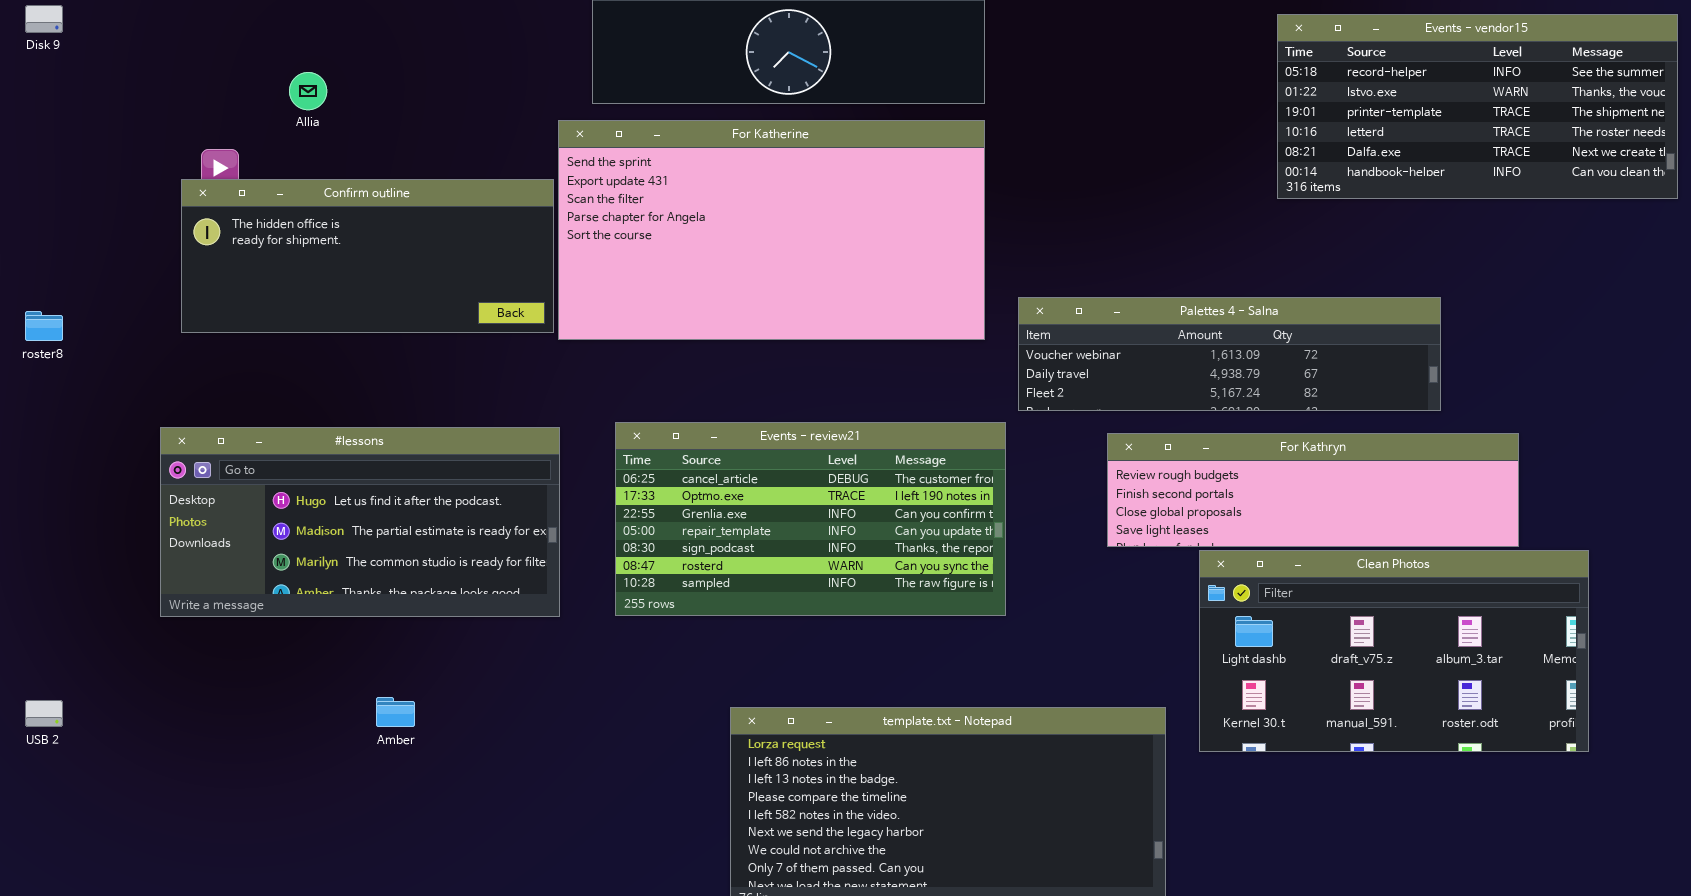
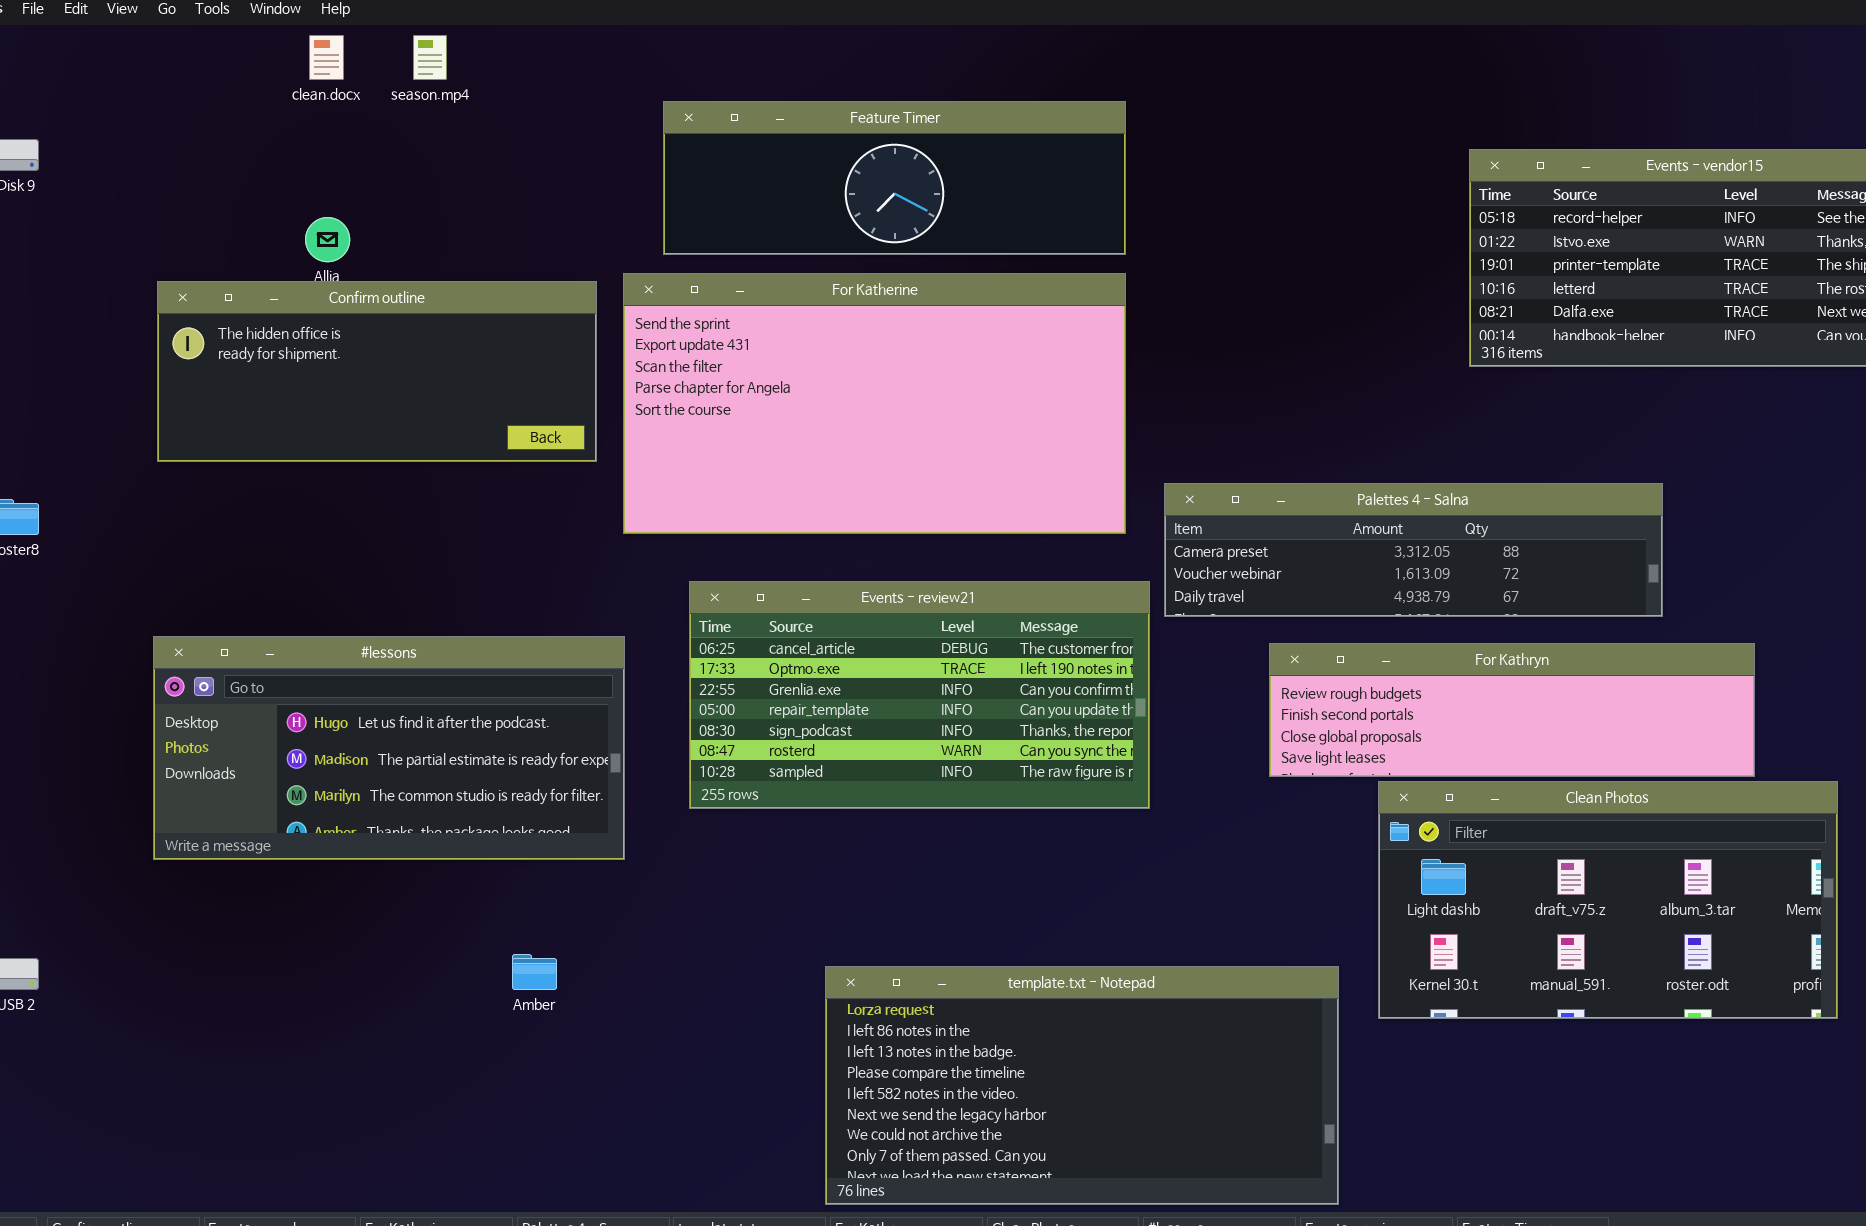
Confirm outline: [181,179,554,333] -> [157,281,597,462], moved
Palettes 4 - Salna: [1018,297,1441,411] -> [1164,483,1663,617], scrolled up 1 row
Events - review21: [615,422,1006,616] -> [689,581,1150,809], moved
Amber: [376,697,415,727] -> [512,954,557,990], moved

